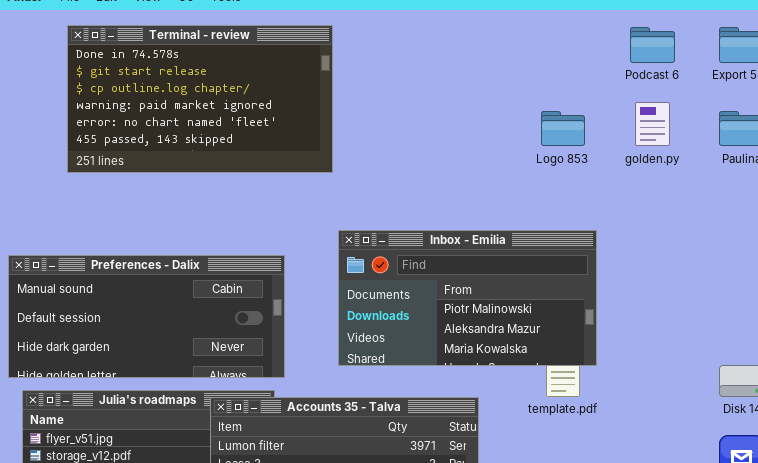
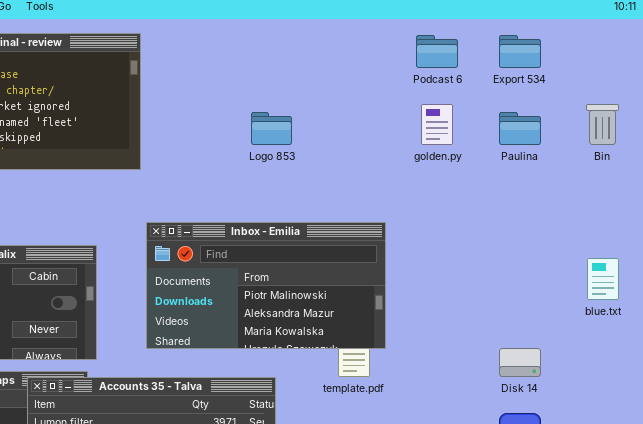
Logo 853: [541,111,585,146] -> [251,112,292,145], moved

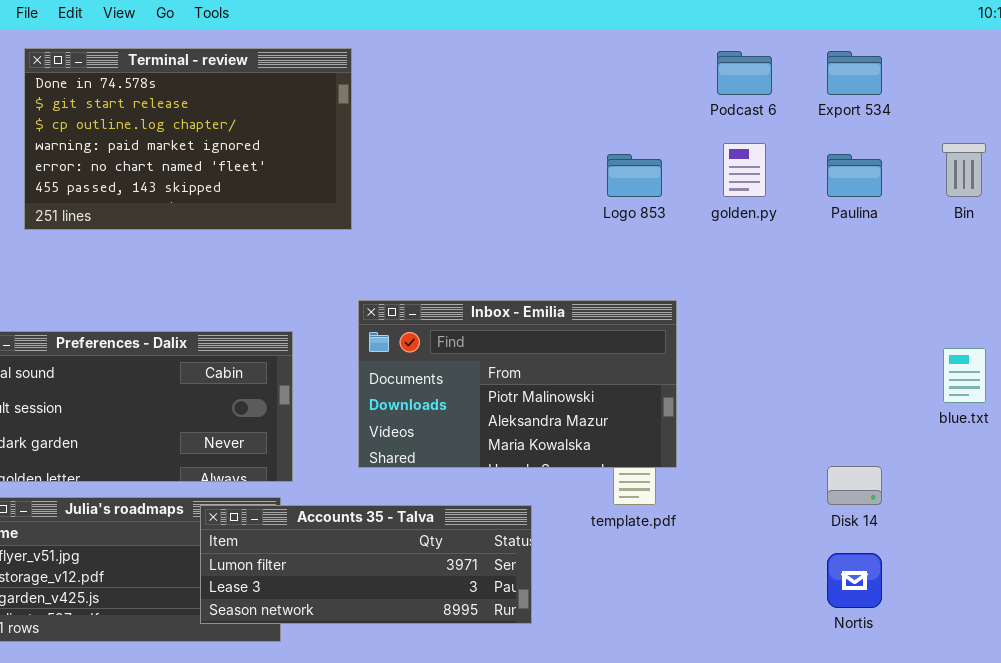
Logo 853: [251,112,292,145] -> [607,154,662,197], moved

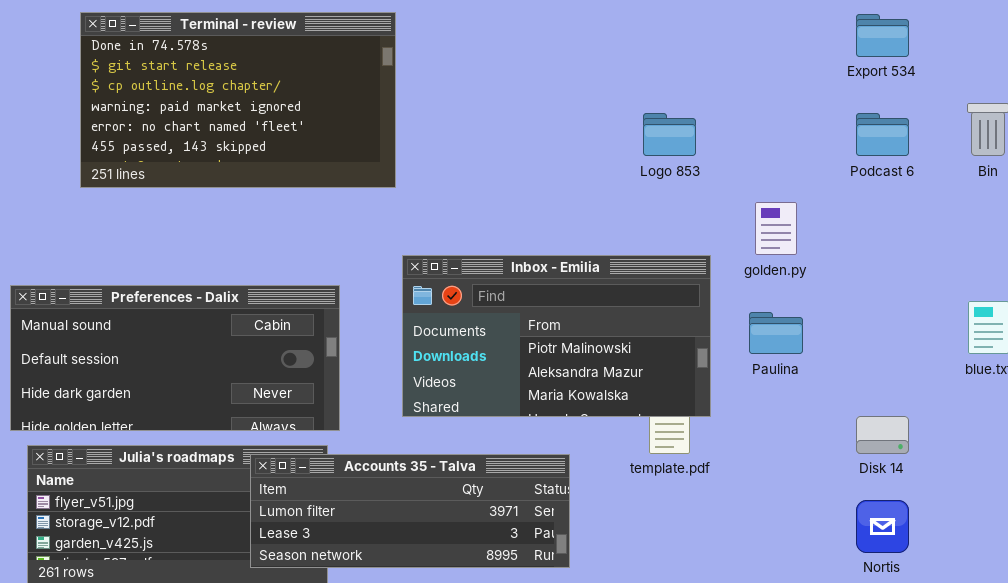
Podcast 6: [717,51,772,95] -> [856,113,909,156], moved
golden.py: [723,143,766,197] -> [755,202,797,255], moved
Paulina: [827,154,882,197] -> [749,312,803,354], moved

